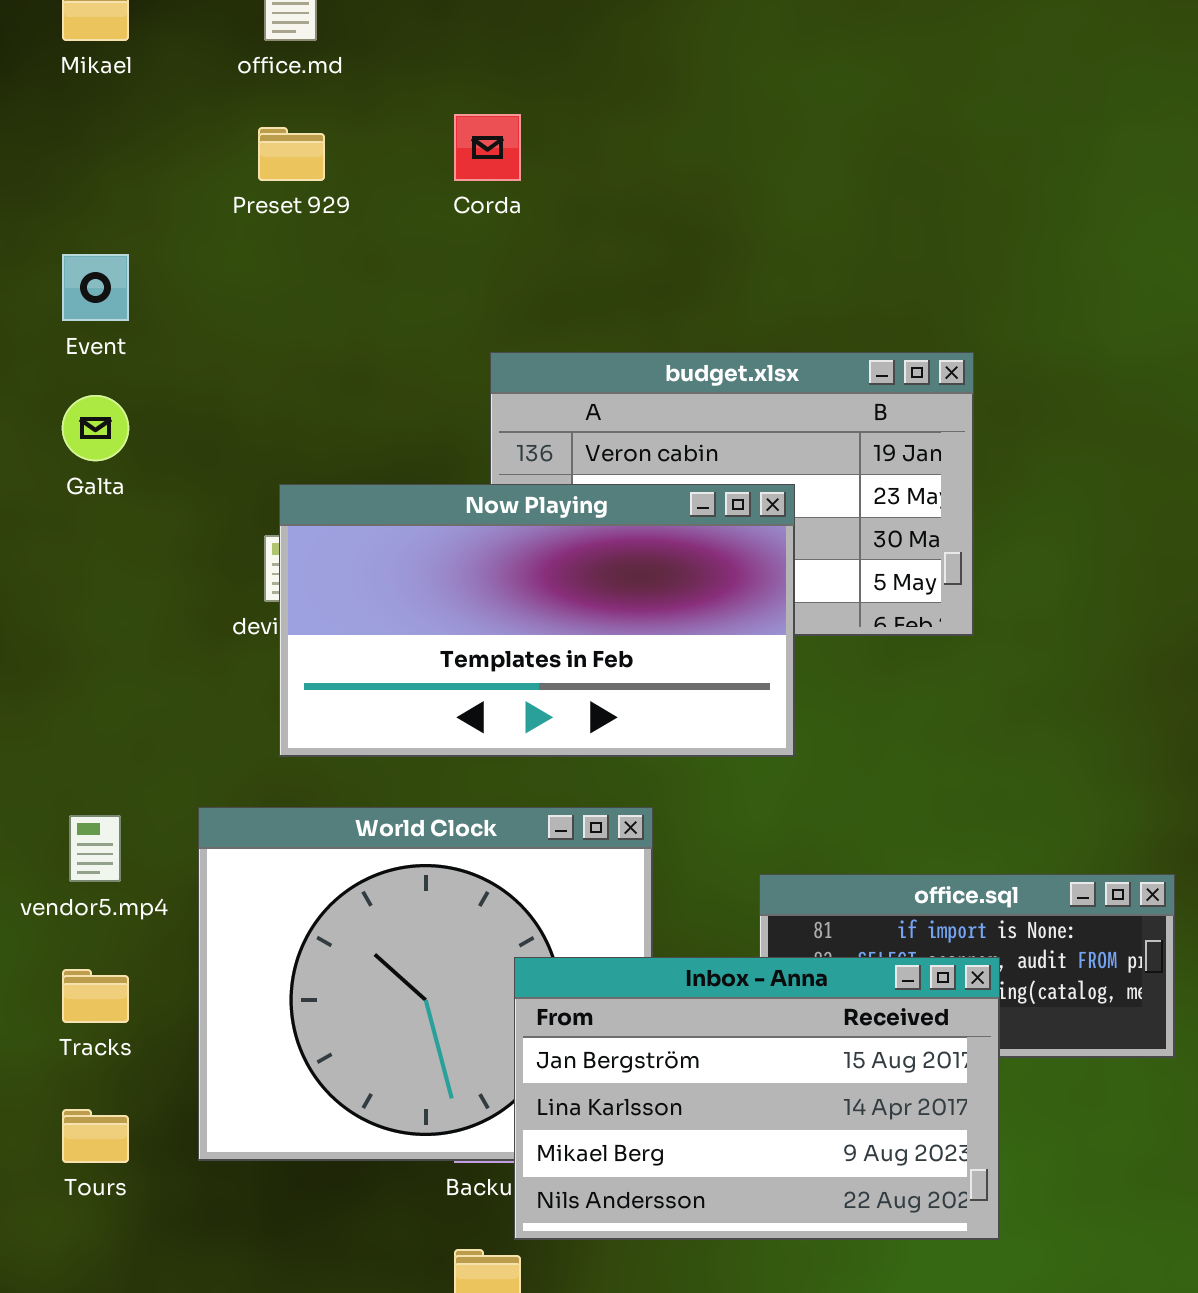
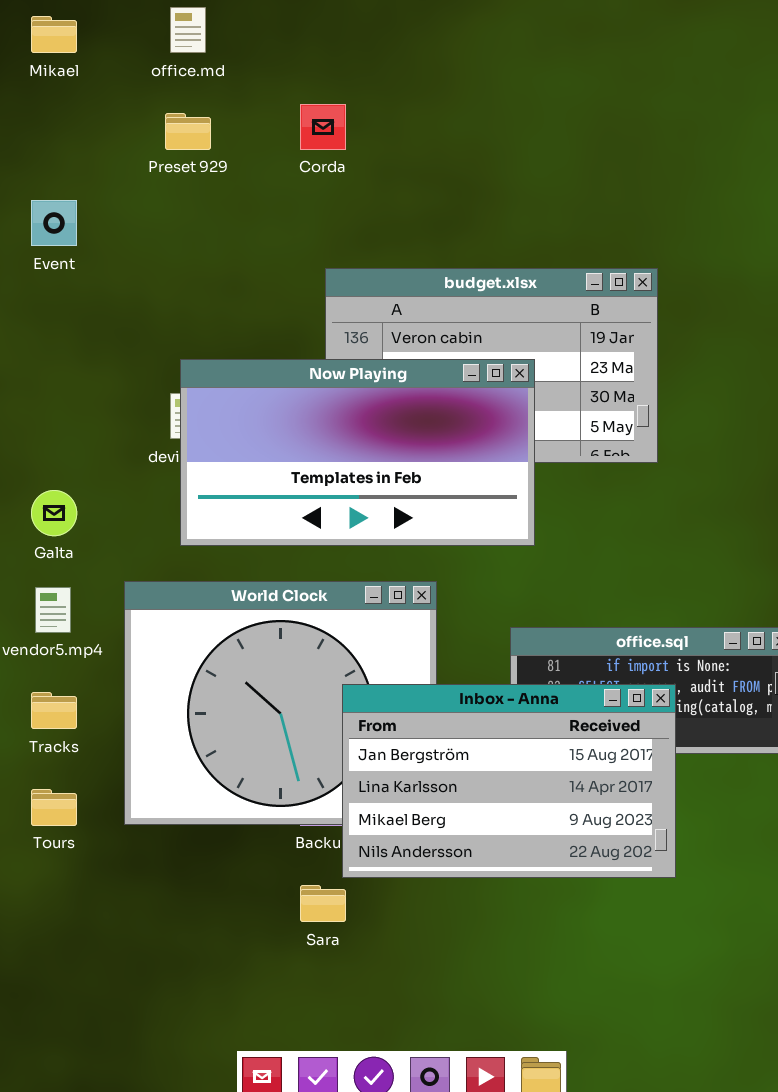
Galta: [62,395,129,461] -> [31,490,77,536], moved

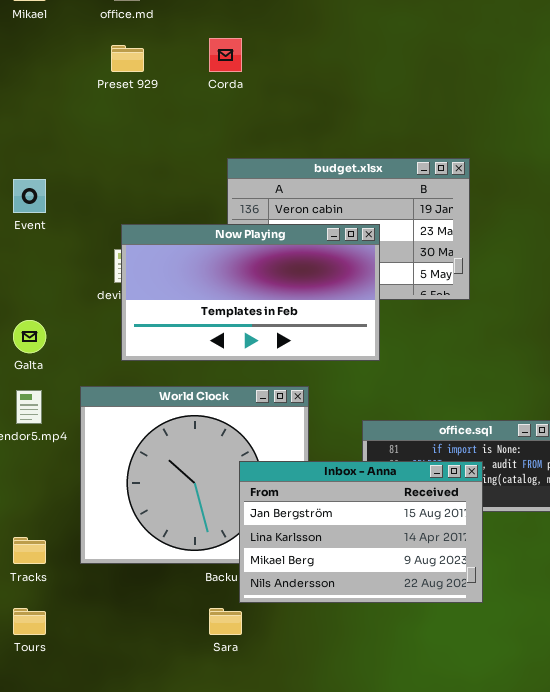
Event: [31,200,77,246] -> [13,179,46,213], moved
Tracks: [31,692,77,729] -> [13,537,46,564], moved
Tours: [31,789,77,826] -> [13,608,46,635], moved

